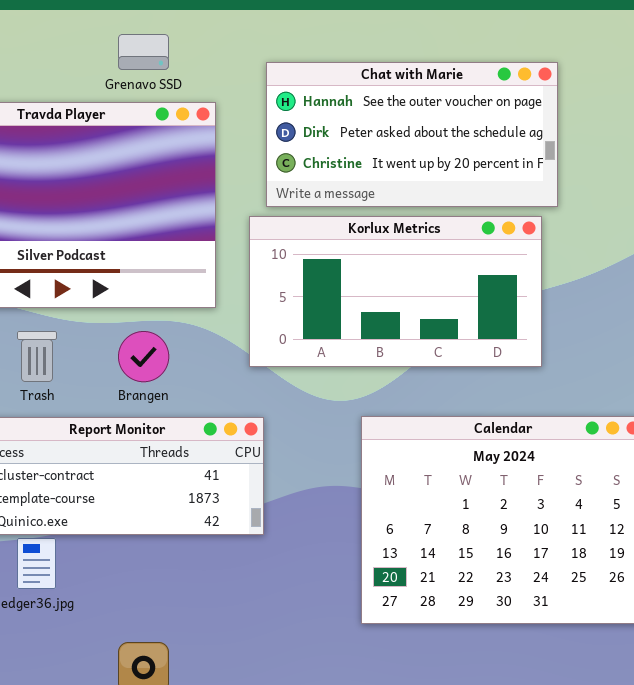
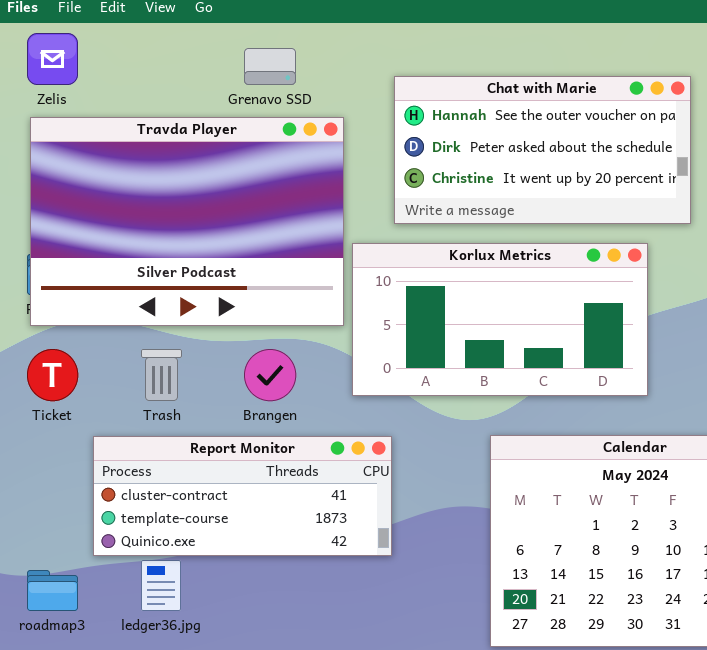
Korlux Metrics: [249,216,542,367] -> [352,243,648,396], moved

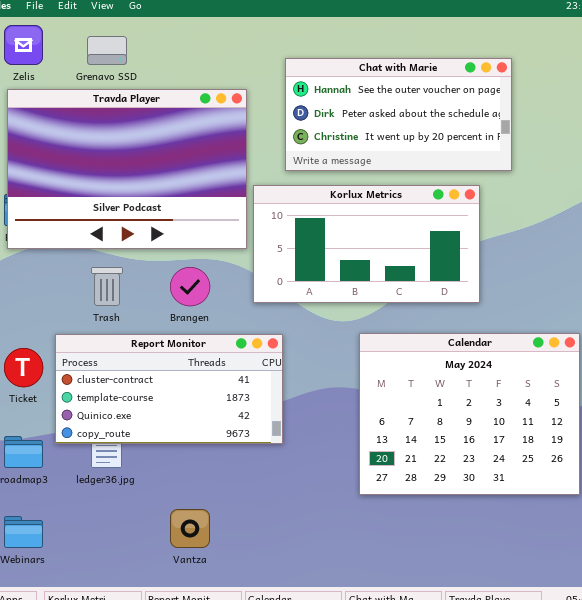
Grenavo SSD: [244,48,296,85] -> [87,36,127,65], moved
Ticket: [27,349,78,401] -> [4,348,43,387], moved
Report Monitor: [93,436,392,556] -> [55,334,283,444], resized

